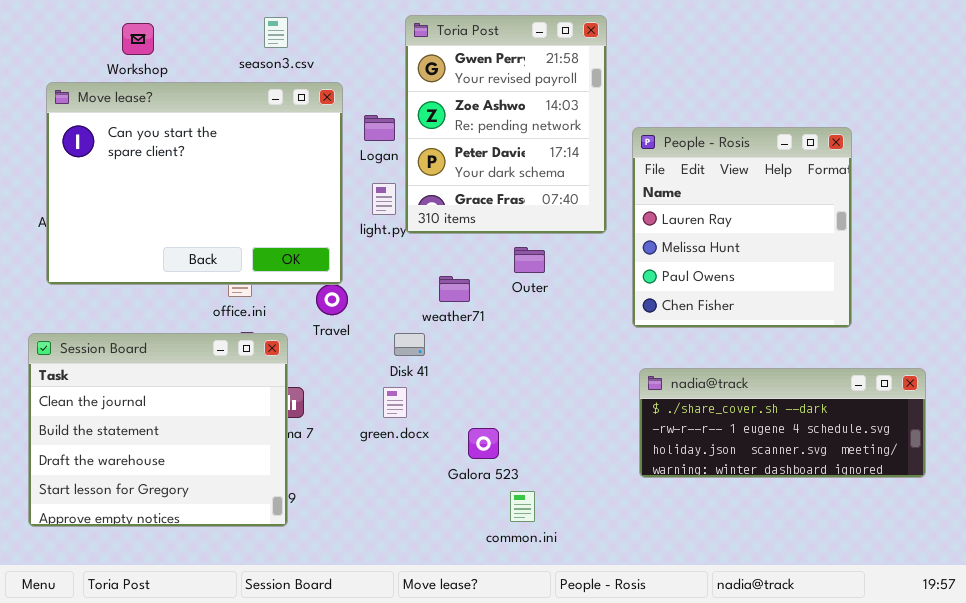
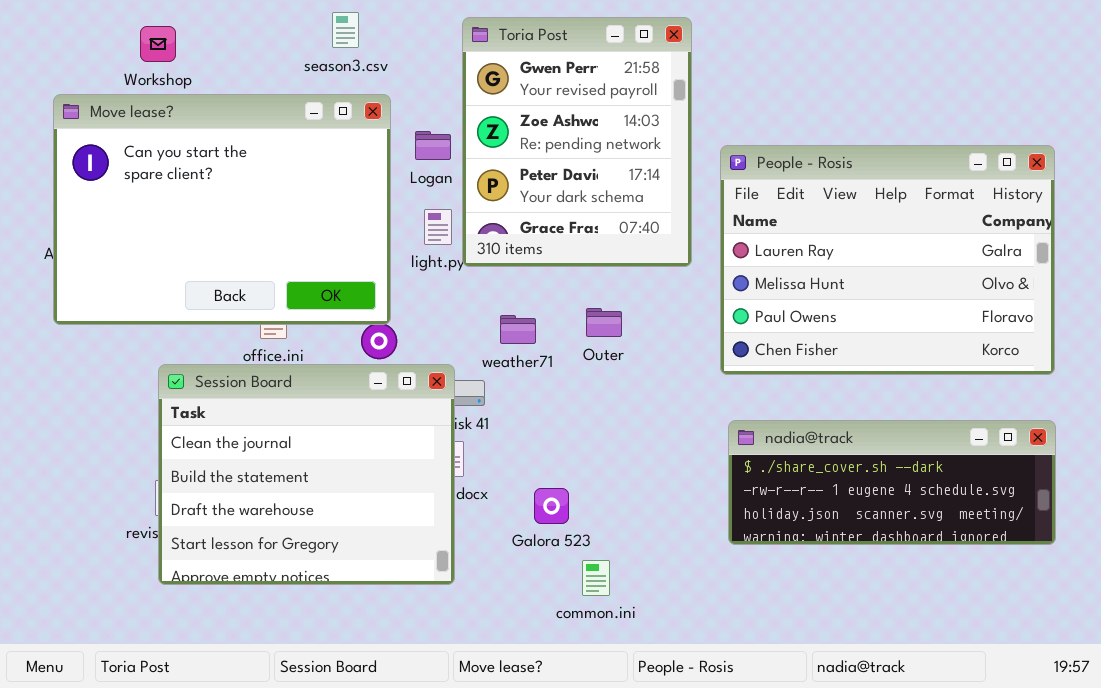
season3.csv: [264,17,288,48] -> [332,12,359,48], moved
People - Rosis: [632,127,852,328] -> [720,145,1055,375], resized
Outer: [514,247,545,273] -> [586,308,622,337], moved
Session Board: [28,333,288,527] -> [158,364,455,585], moved

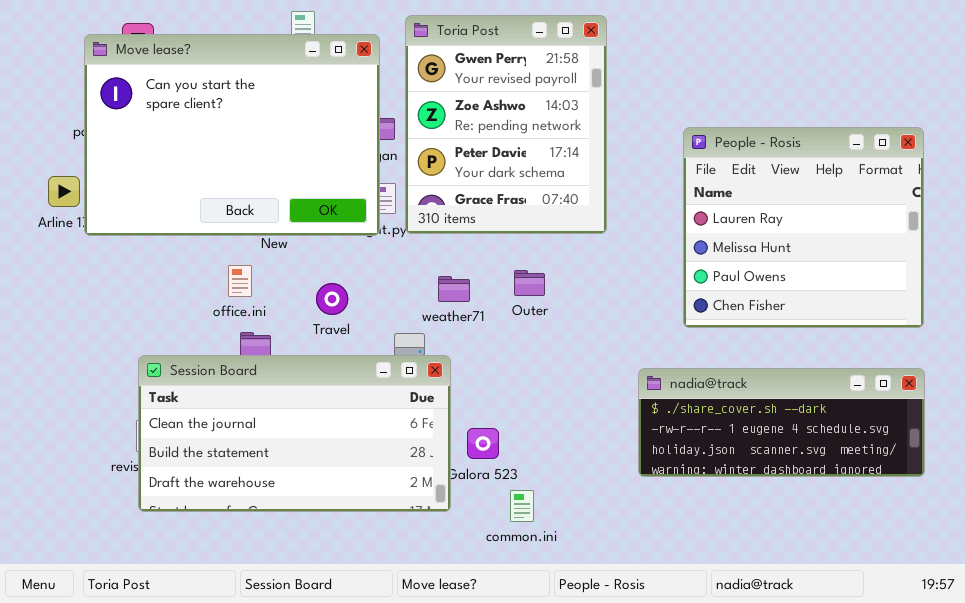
Move lease?: [53,94,391,325] -> [84,34,380,236], moved
People - Rosis: [720,145,1055,375] -> [683,127,924,328], resized
Session Board: [158,364,455,585] -> [138,355,451,512], resized

